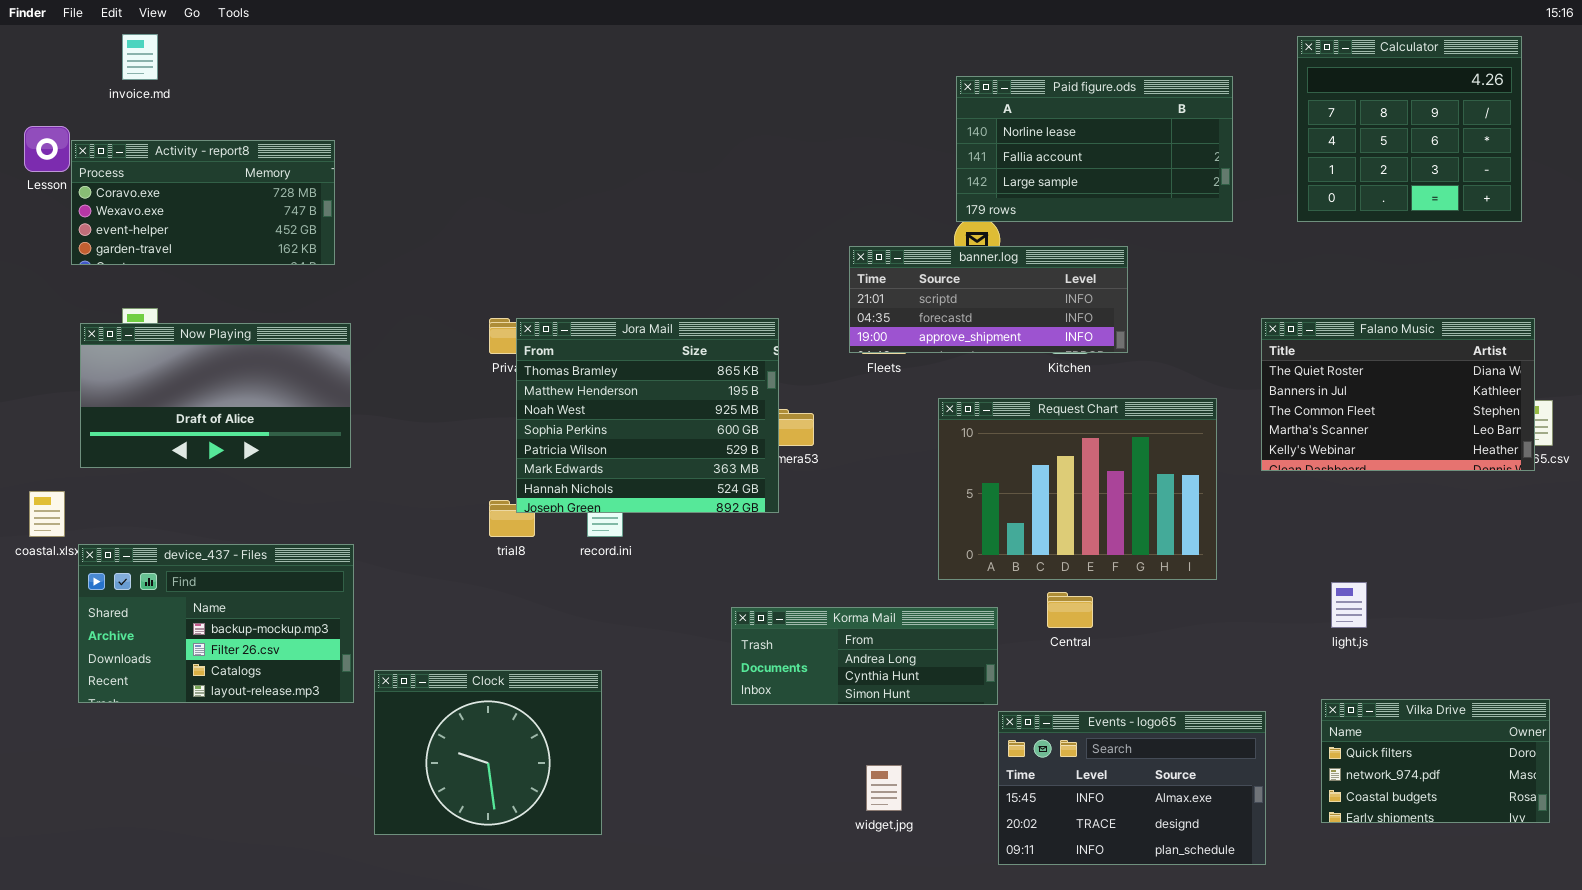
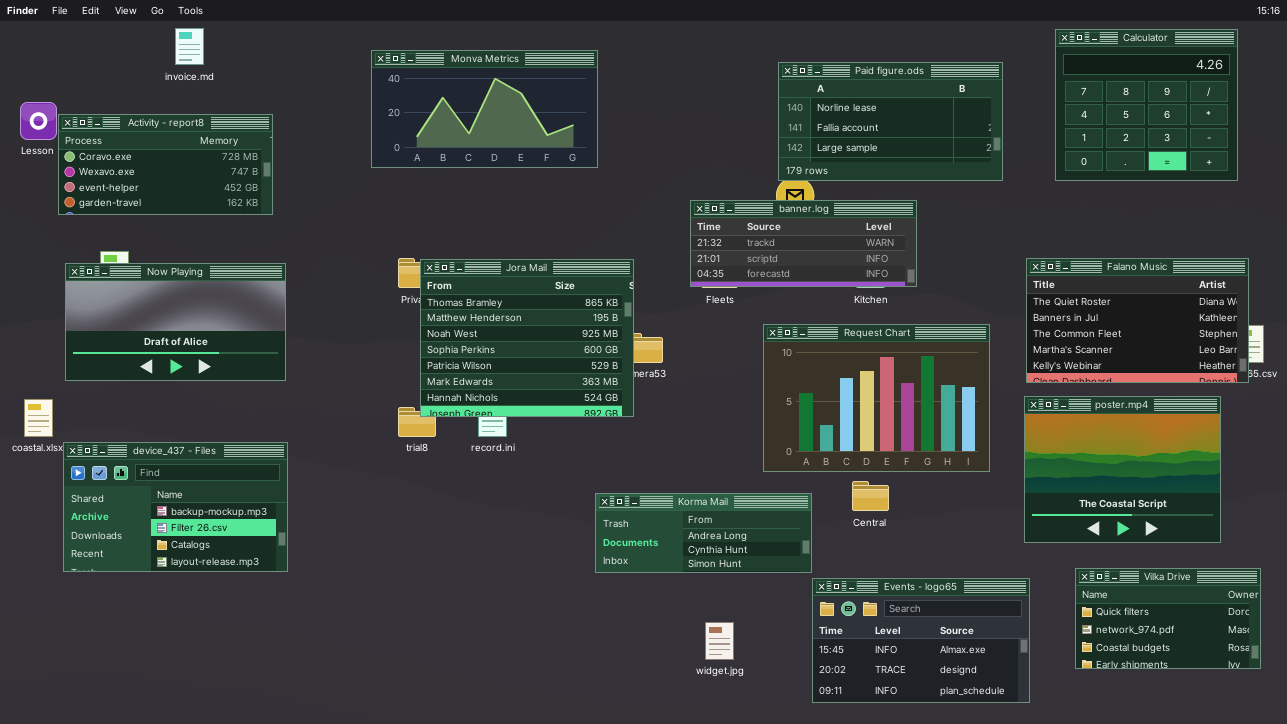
invoice.md: [122,34,158,80] -> [175,28,204,65], moved
Monva Metrics: none -> [371,50,598,168], opened
banner.log: [849,246,1128,353] -> [690,200,917,287], scrolled up 1 row
poster.mp4: none -> [1024,396,1221,543], opened
Clock: [374,670,602,835] -> none, closed

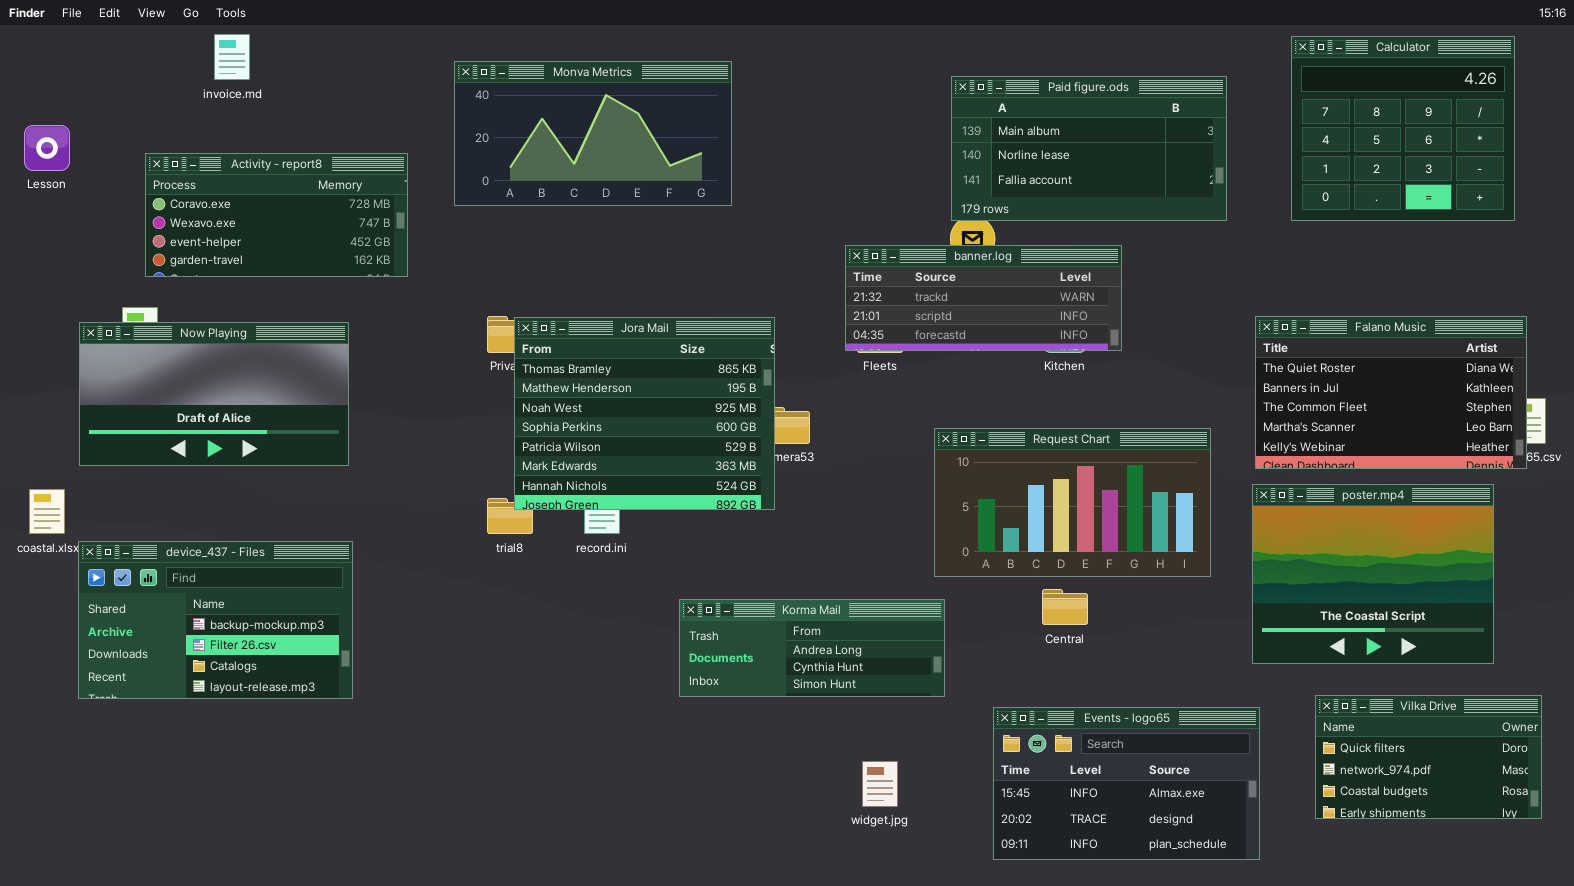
Paid figure.ods: [778,62,1003,181] -> [951,76,1227,221], scrolled up 1 row
Activity - report8: [58,114,273,215] -> [145,153,408,277], moved
Request Chart: [763,324,990,472] -> [934,428,1211,577], resized
Korma Mail: [595,493,812,573] -> [679,599,945,697], moved

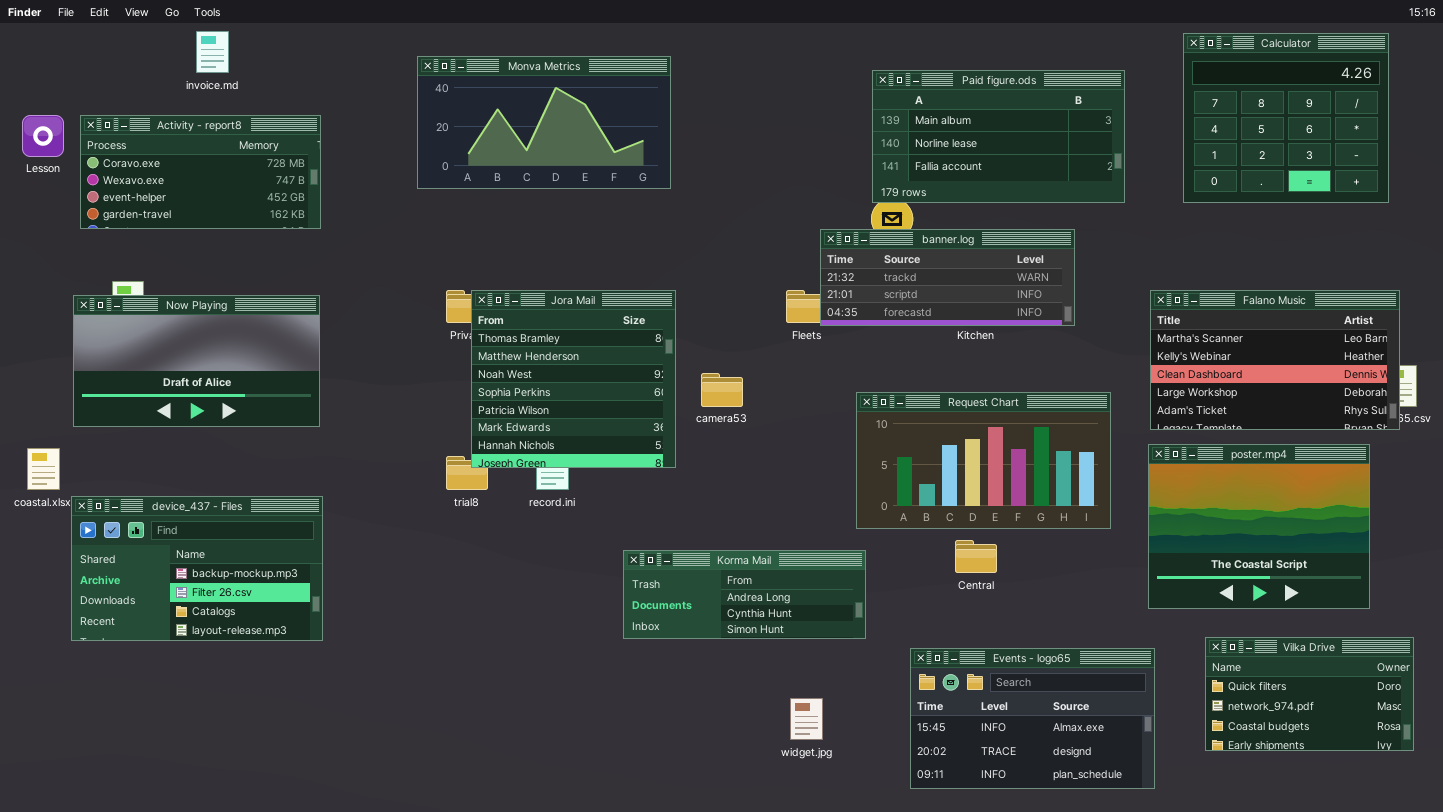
Activity - report8: [145,153,408,277] -> [80,115,321,229], moved
banner.log: [845,245,1122,351] -> [820,229,1075,326], moved
Falano Music: [1255,316,1527,469] -> [1150,290,1400,430], scrolled down 3 rows
Jora Mail: [514,317,775,510] -> [471,290,676,468], resized

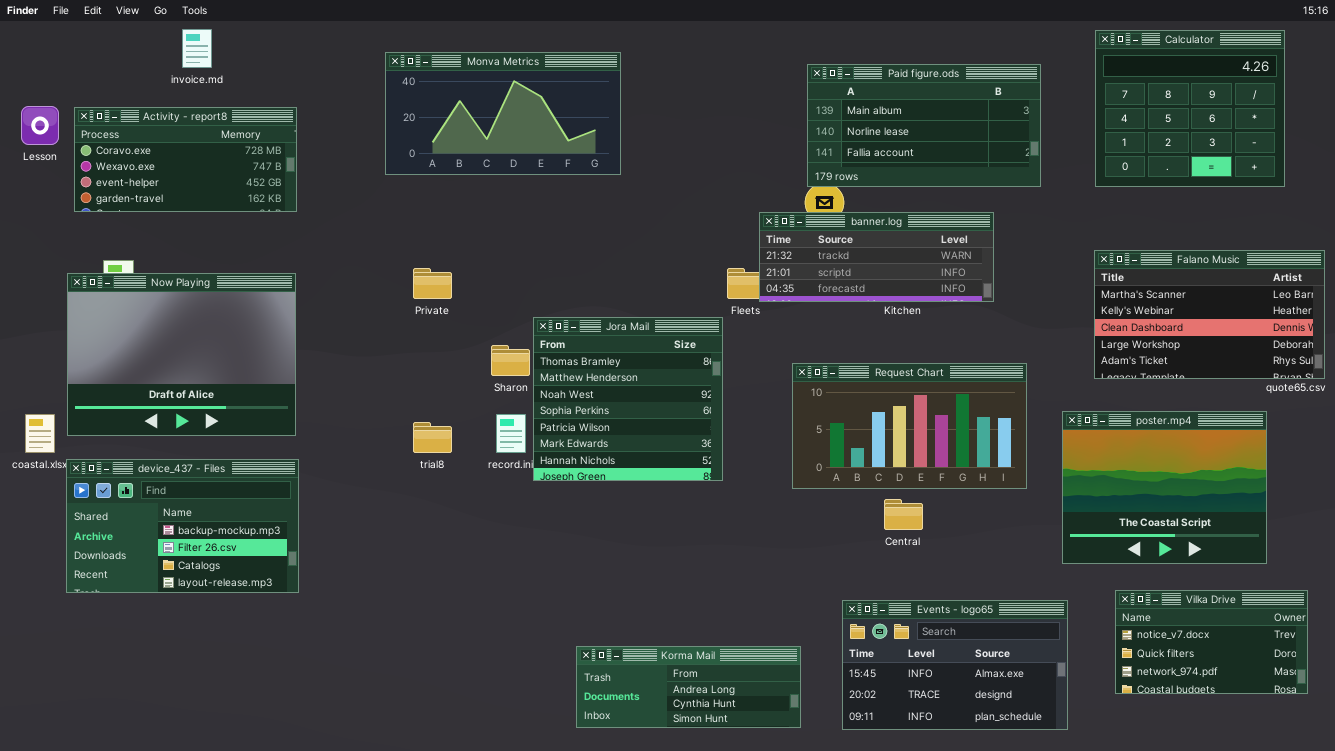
Falano Music: [1150,290,1400,430] -> [1094,250,1325,379], moved
Jora Mail: [471,290,676,468] -> [533,317,723,481], moved
Now Playing: [73,295,320,427] -> [67,273,296,436], resized
Korma Mail: [623,550,866,639] -> [576,646,801,728], moved
Vilka Drive: [1205,637,1414,751] -> [1115,590,1308,694], scrolled up 1 row

